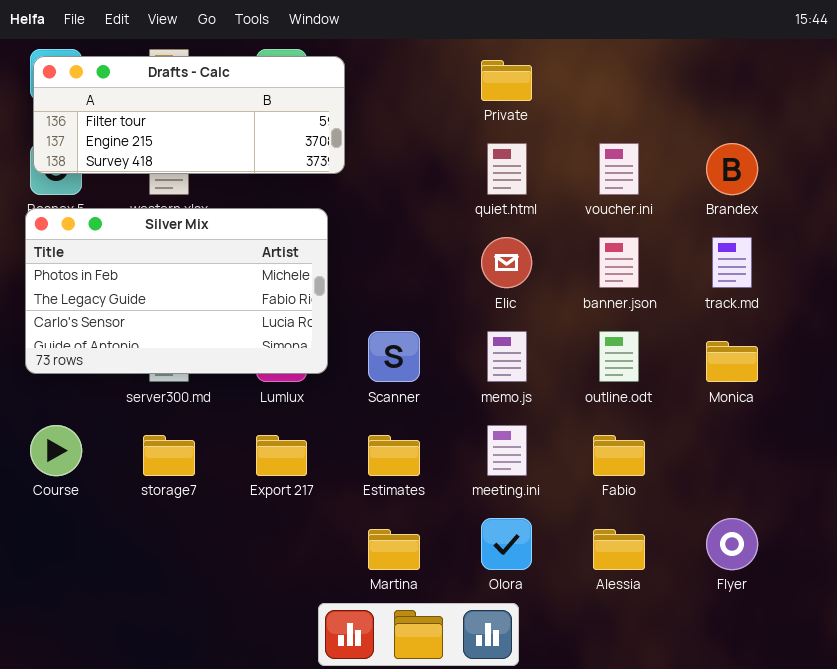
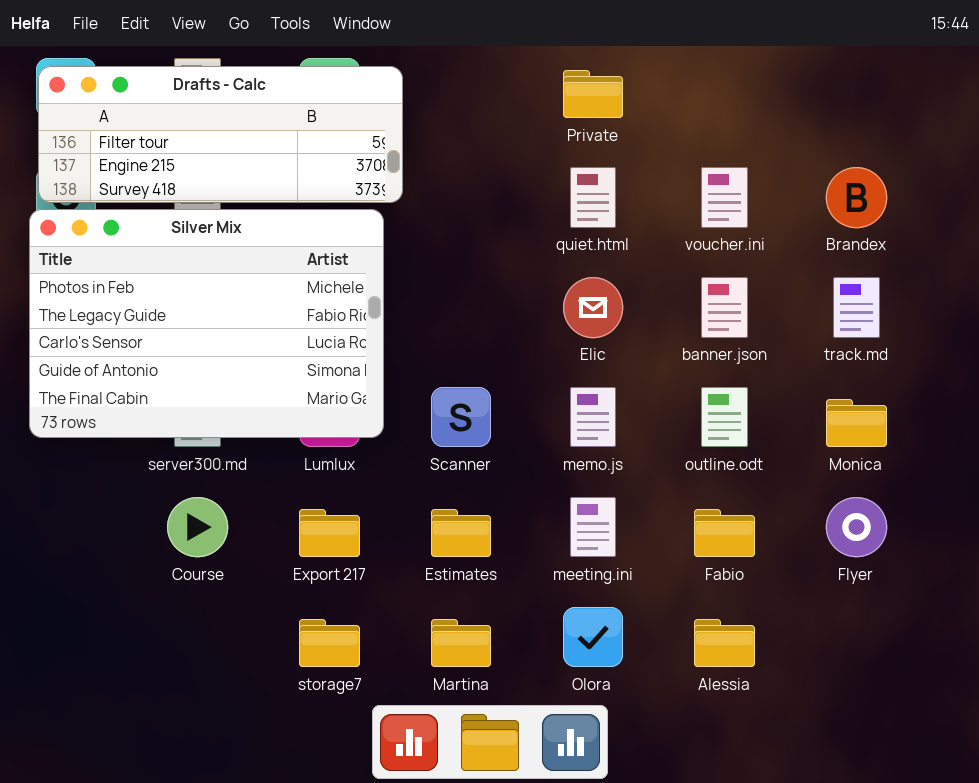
Silver Mix: [25,208,328,374] -> [29,209,384,438], resized
Course: [30,425,82,476] -> [167,497,228,557], moved
storage7: [143,435,195,476] -> [299,619,360,667], moved
Flyer: [706,518,758,570] -> [826,497,887,557], moved

